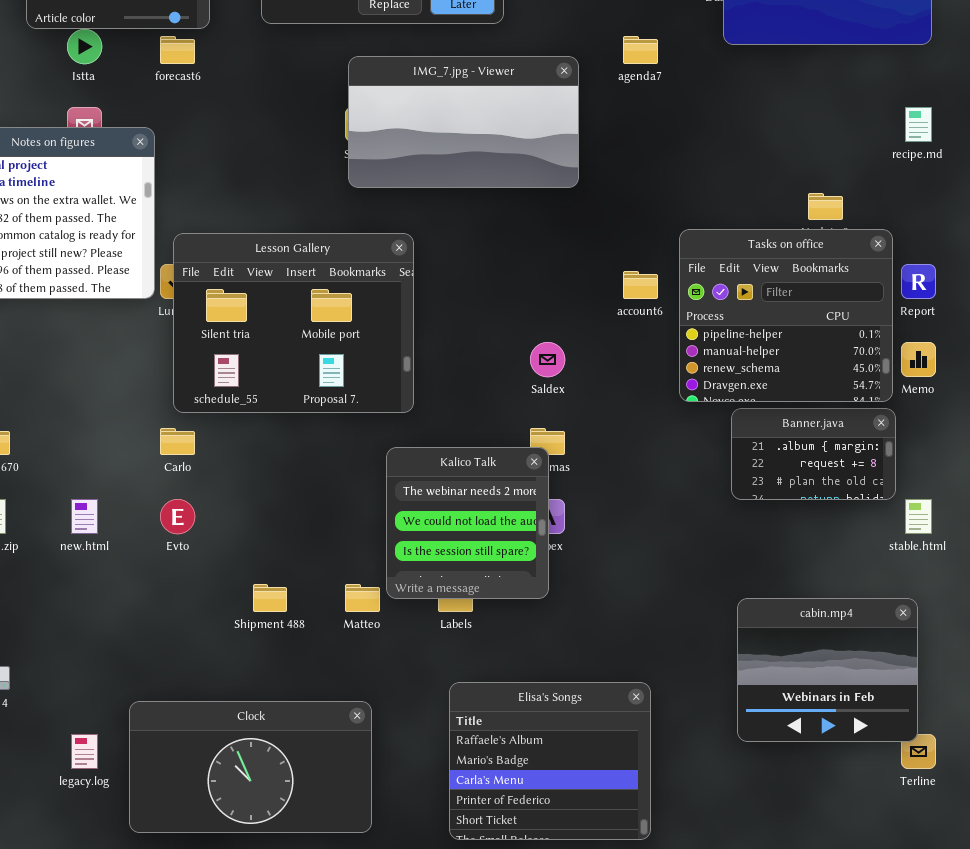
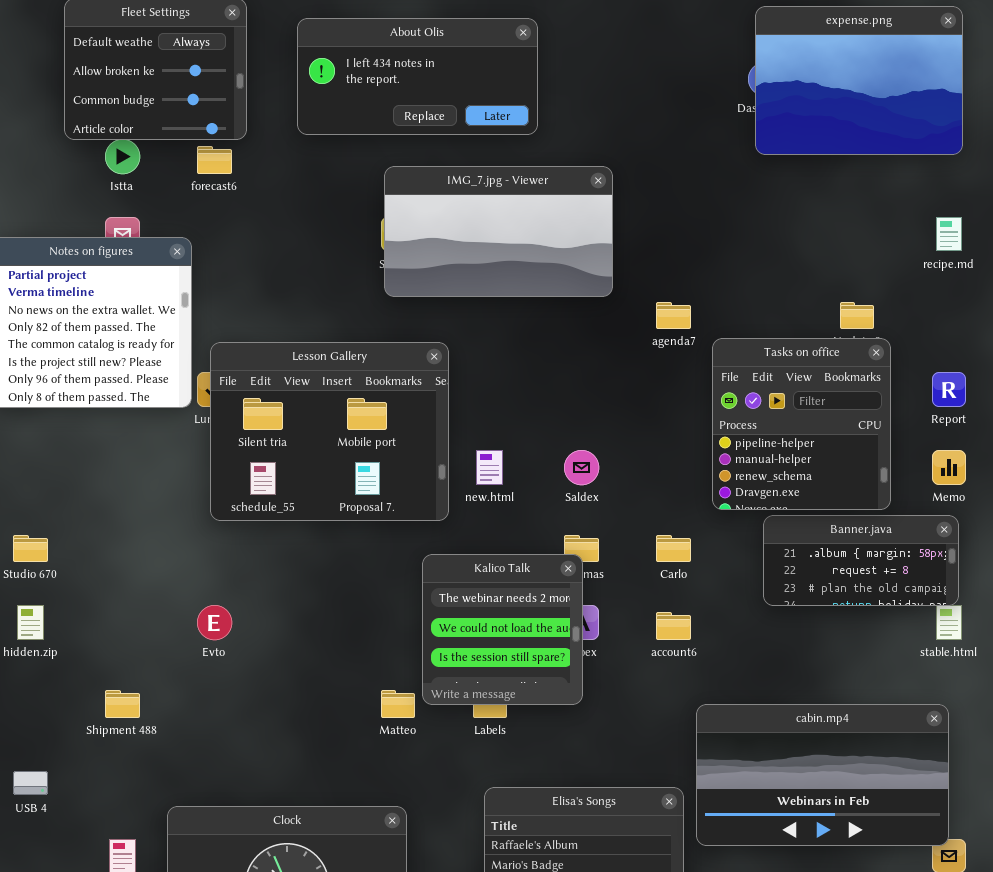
agenda7: [623,36,658,64] -> [656,302,691,329], moved
Tasks on office: [679,229,893,402] -> [712,338,891,510], resized
account6: [623,271,658,299] -> [656,612,691,640], moved
Banner.java: [731,408,896,500] -> [763,515,959,606], resized
Carlo: [160,428,195,455] -> [656,535,691,562], moved
new.html: [71,499,98,534] -> [476,450,503,485], moved
Shipment 488: [253,584,287,612] -> [105,690,140,718], moved
cabin.mp4: [737,598,918,742] -> [696,704,949,846], resized

